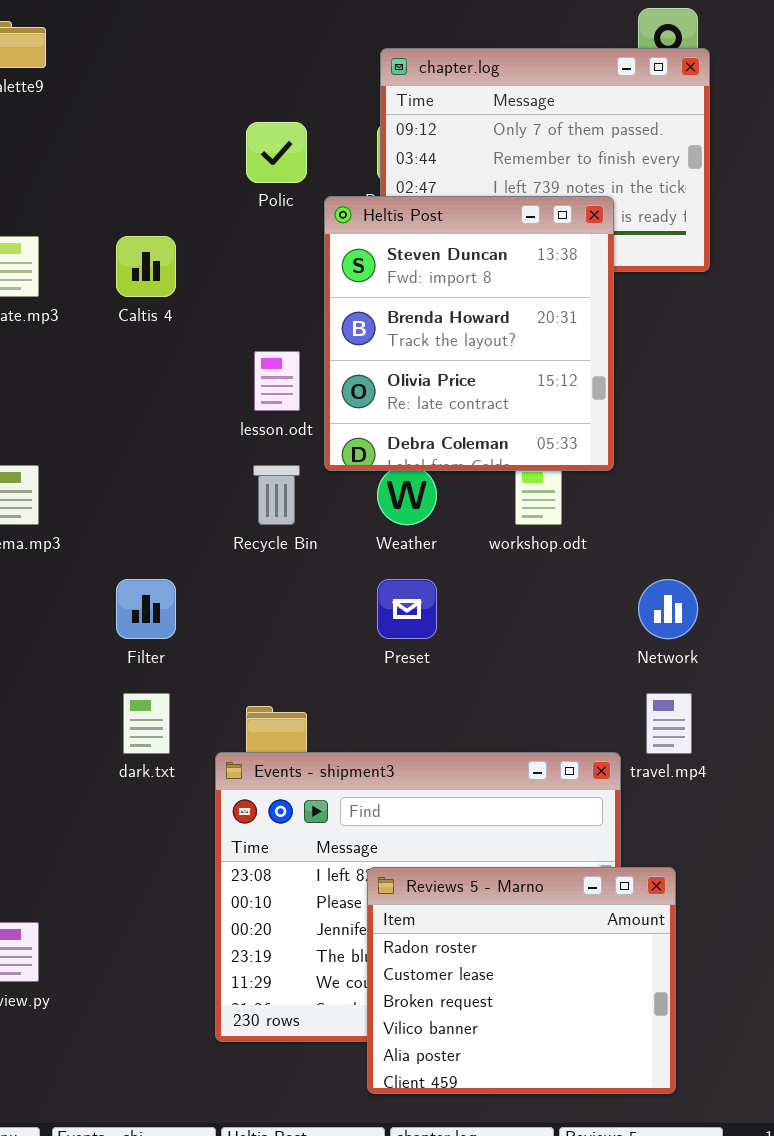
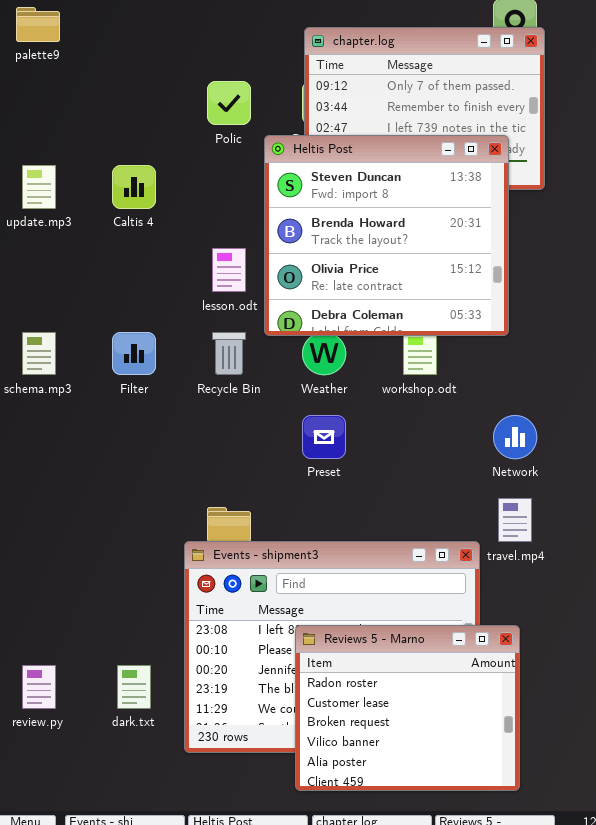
Heltis Post: [324,196,614,471] -> [264,135,509,336], resized
Filter: [116,579,176,639] -> [112,332,156,375], moved
dark.txt: [123,693,170,754] -> [117,665,151,709], moved

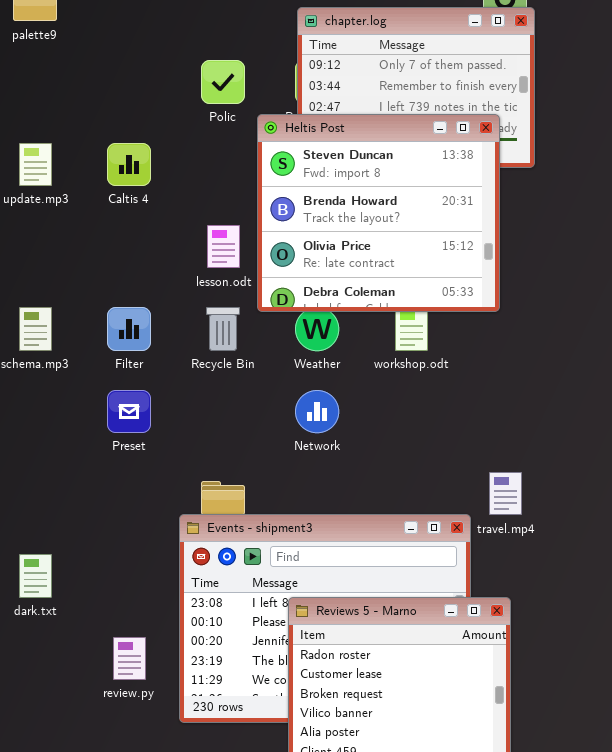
Preset: [302,415,346,459] -> [107,390,151,433], moved
Network: [493,415,537,459] -> [295,390,339,433], moved
review.py: [22,665,56,709] -> [113,637,146,680], moved
dark.txt: [117,665,151,709] -> [19,554,52,598], moved

